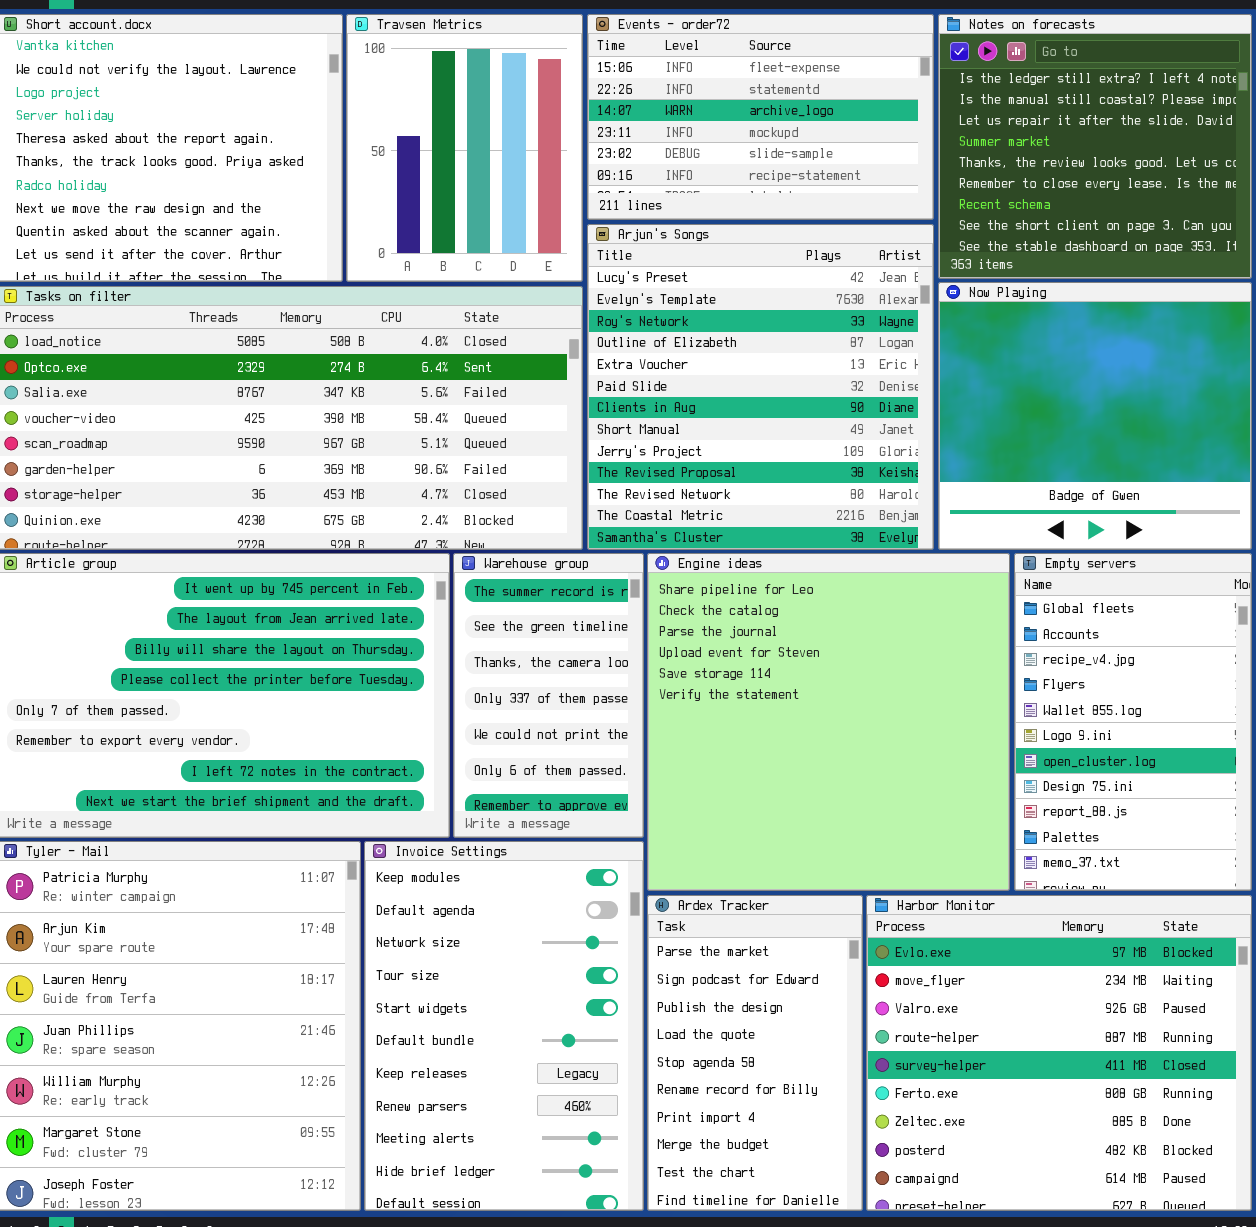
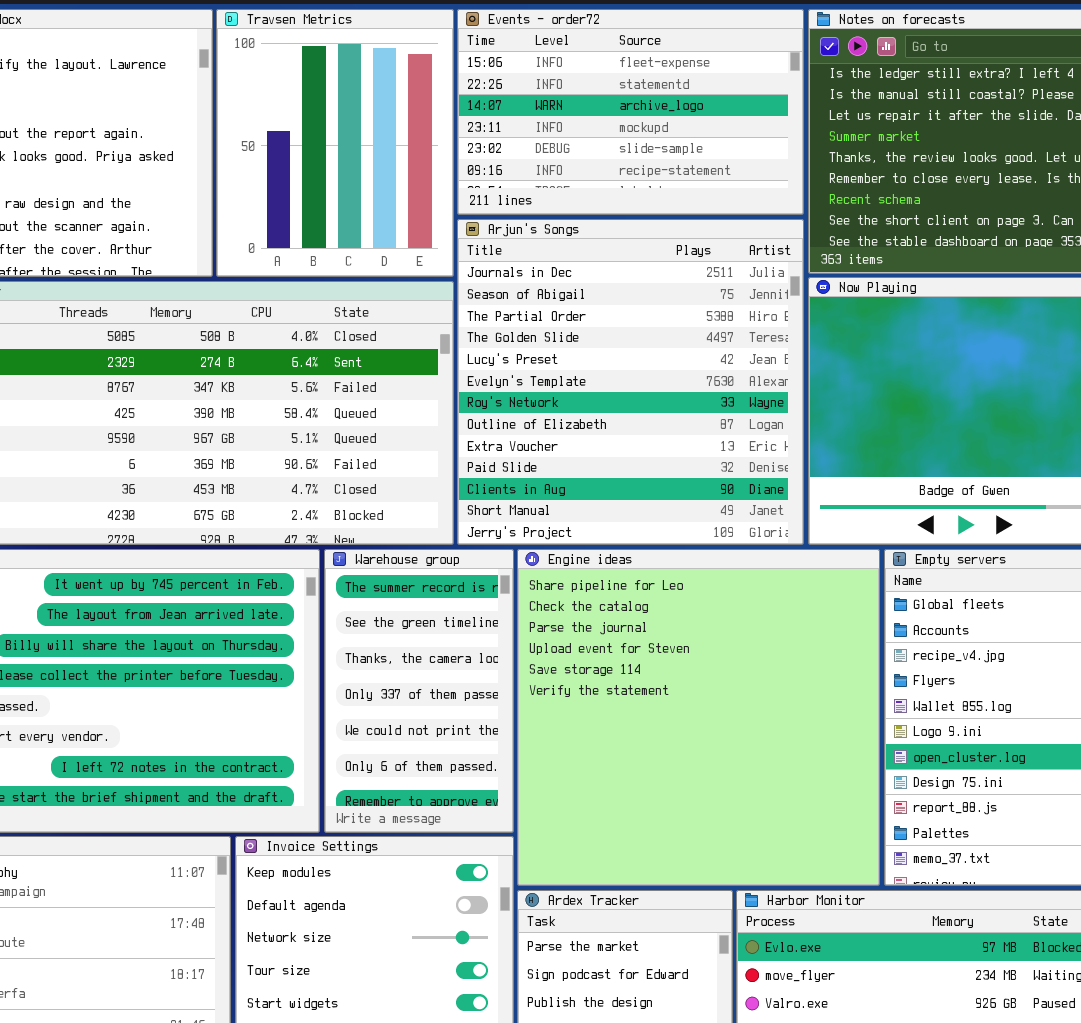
Arjun's Songs: [587,224,934,550] -> [457,219,804,545], scrolled up 4 rows

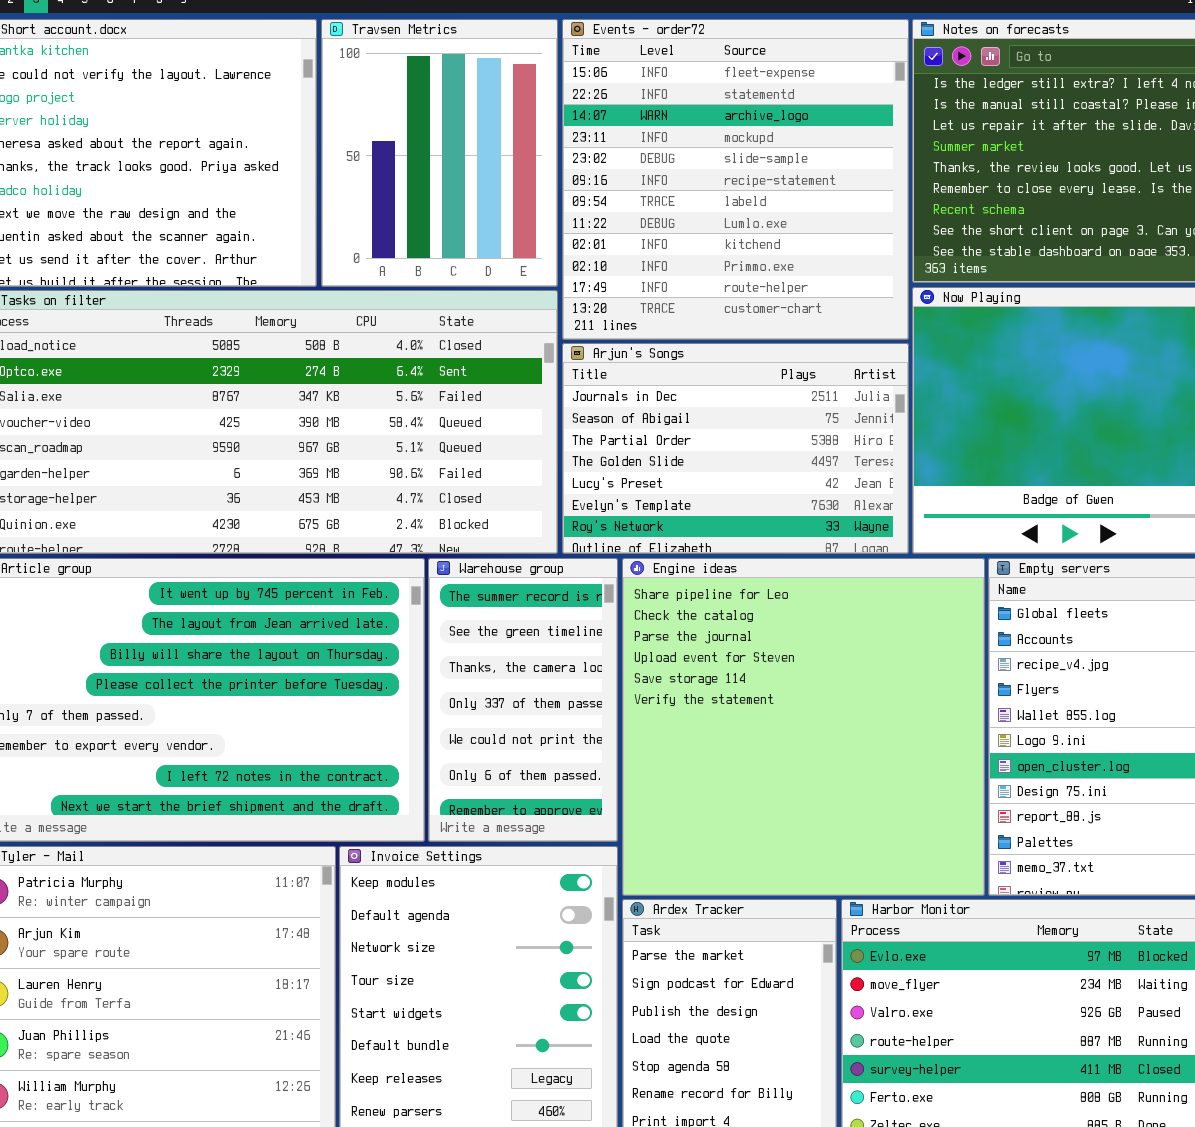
Events - order72: [457,9,804,215] -> [562,19,909,340], resized
Arjun's Songs: [457,219,804,545] -> [562,343,909,554], resized

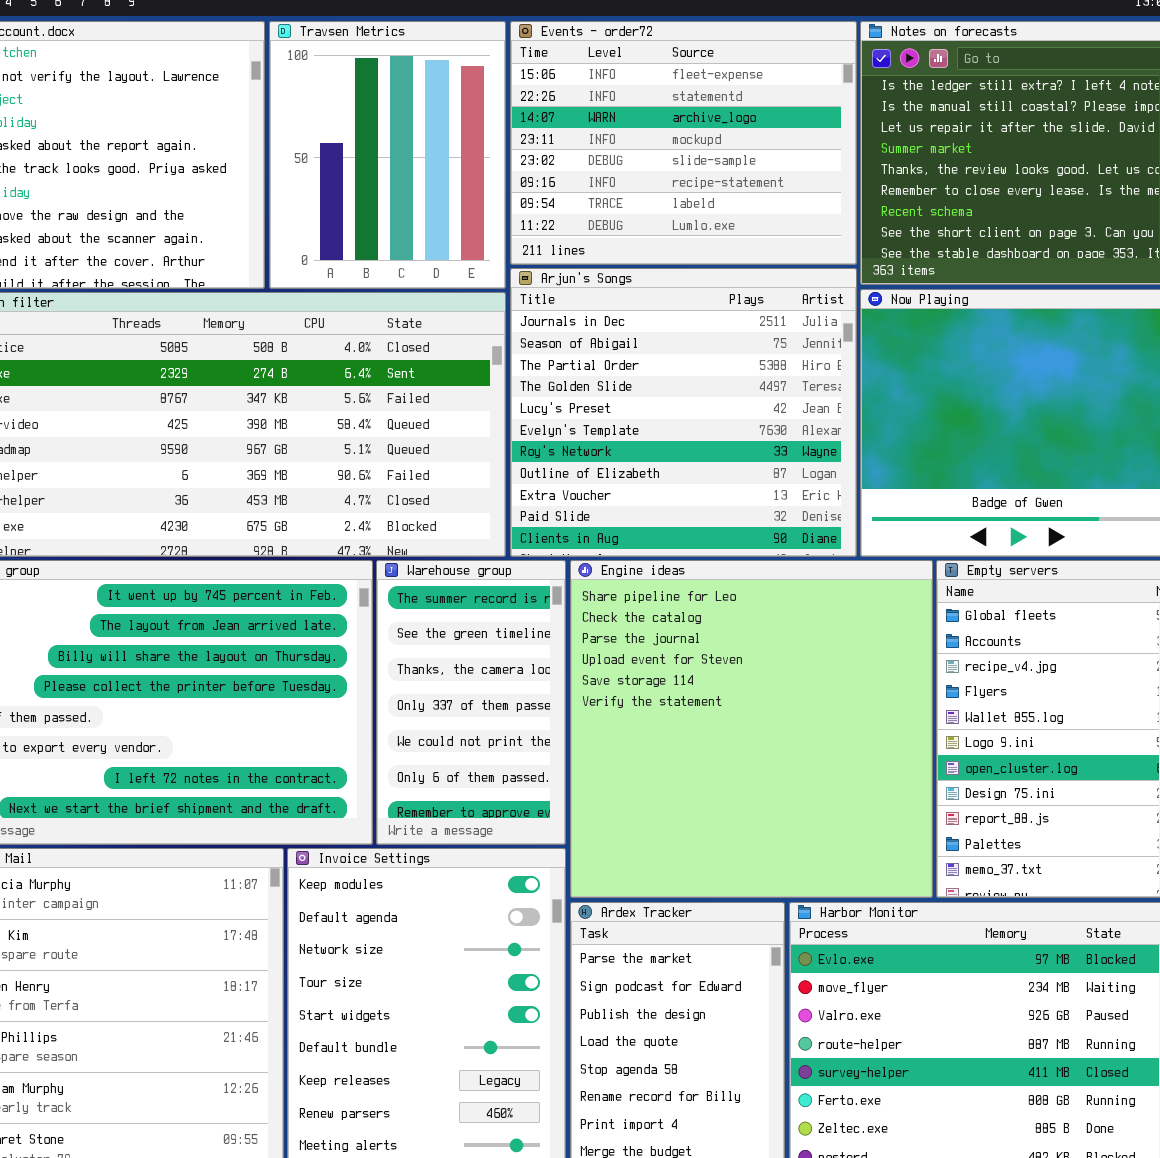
Events - order72: [562,19,909,340] -> [510,21,857,265], resized
Arjun's Songs: [562,343,909,554] -> [510,268,857,557], resized

